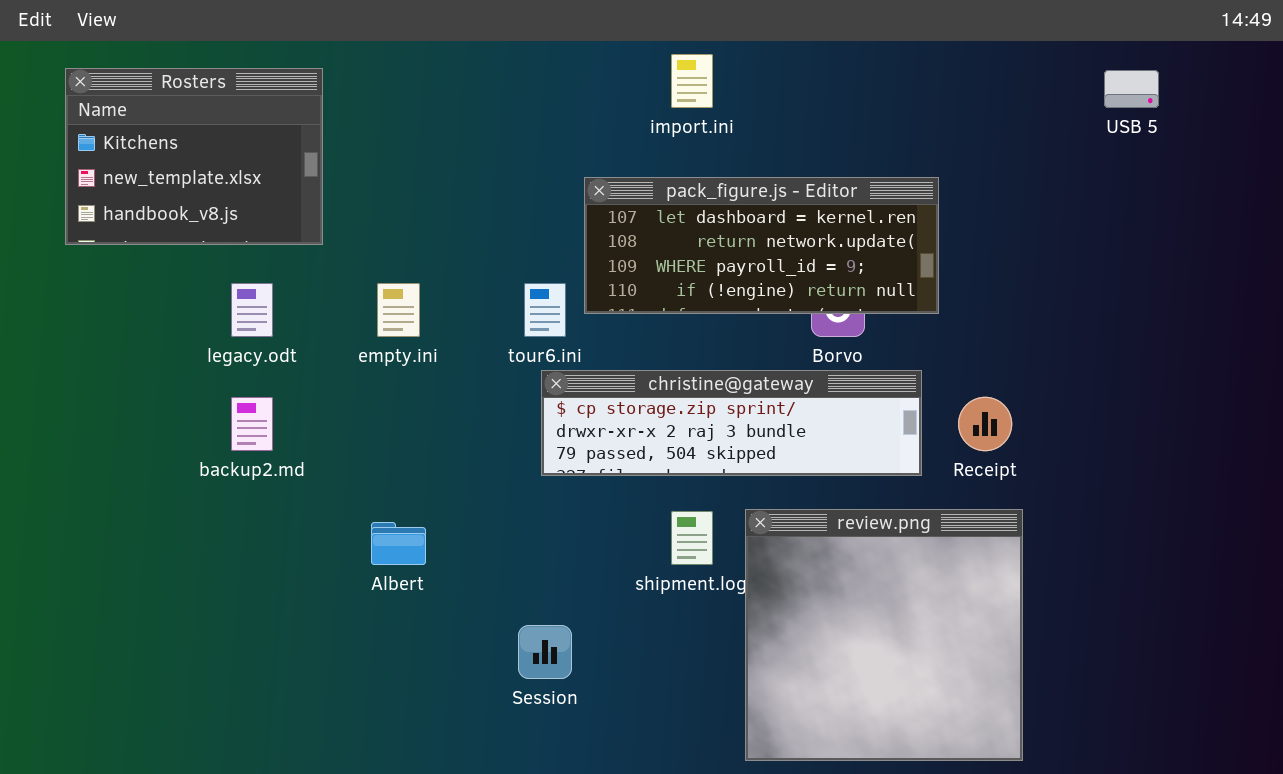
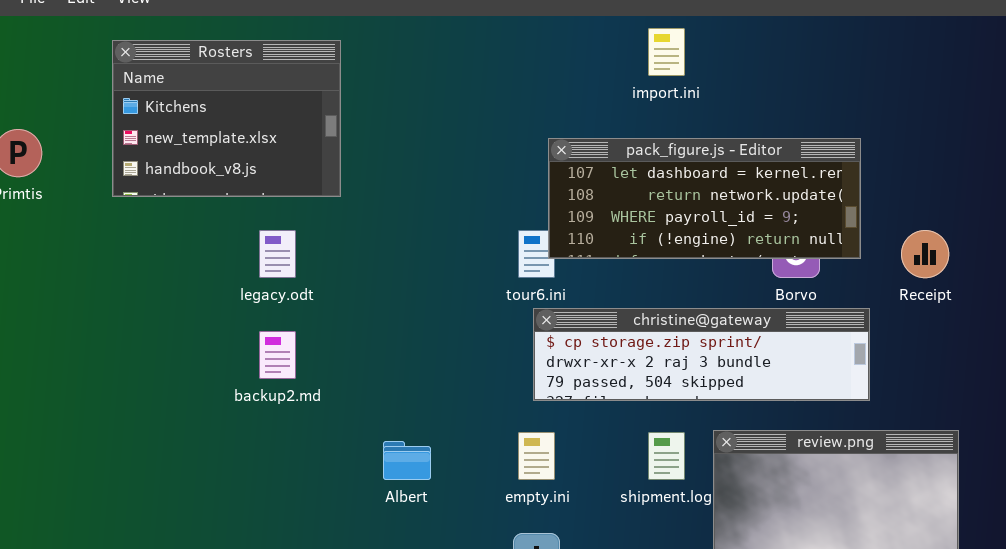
pack_figure.js - Editor: [584,177,939,314] -> [548,138,861,259], moved
empty.ini: [377,283,420,337] -> [518,432,555,480], moved
Receipt: [958,397,1012,451] -> [901,230,949,278], moved

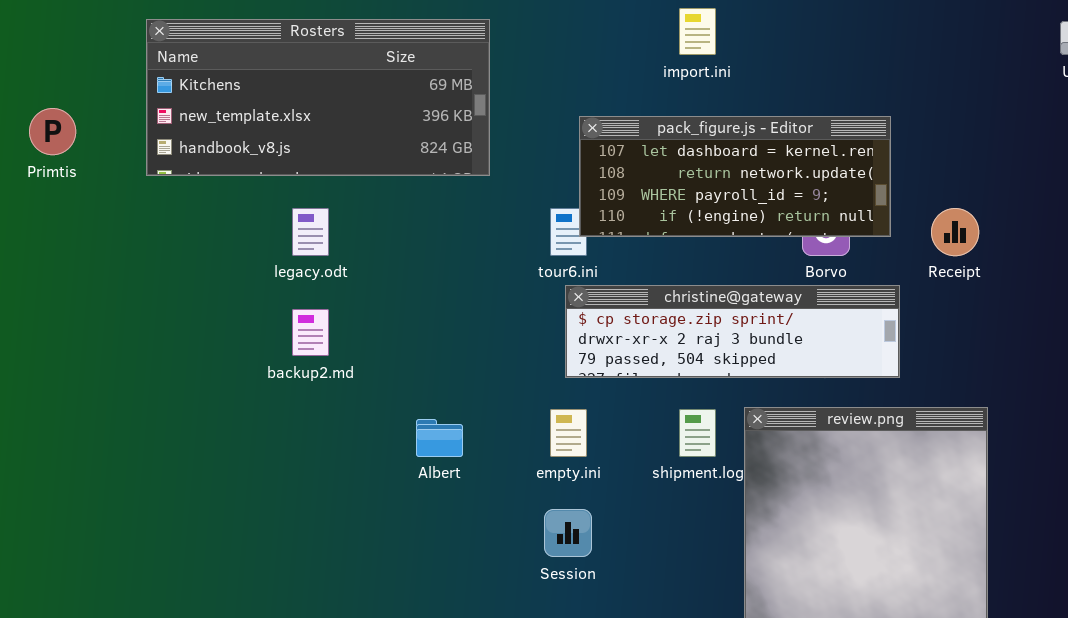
Rosters: [112,40,341,197] -> [146,19,490,176], resized

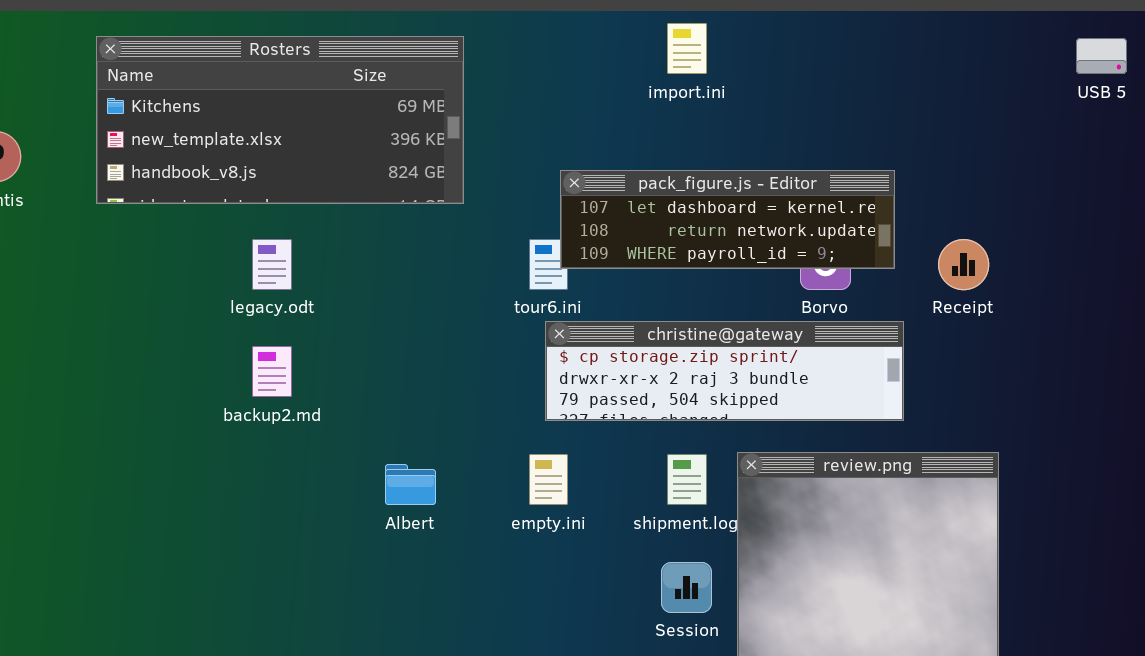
pack_figure.js - Editor: [579,116,891,237] -> [560,170,895,269], resized
Session: [544,509,592,557] -> [661,562,712,613], moved

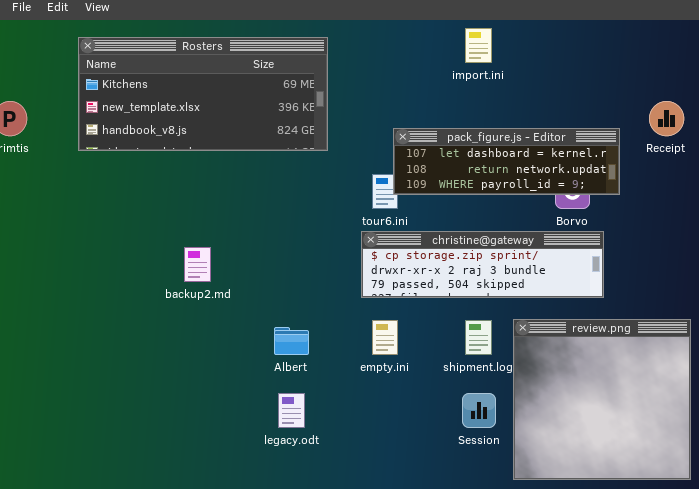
legacy.odt: [252,239,292,290] -> [278,393,305,428], moved
Receipt: [938,239,989,290] -> [649,101,684,136], moved
christine@gateway: [545,321,904,421] -> [361,231,604,298], moved

